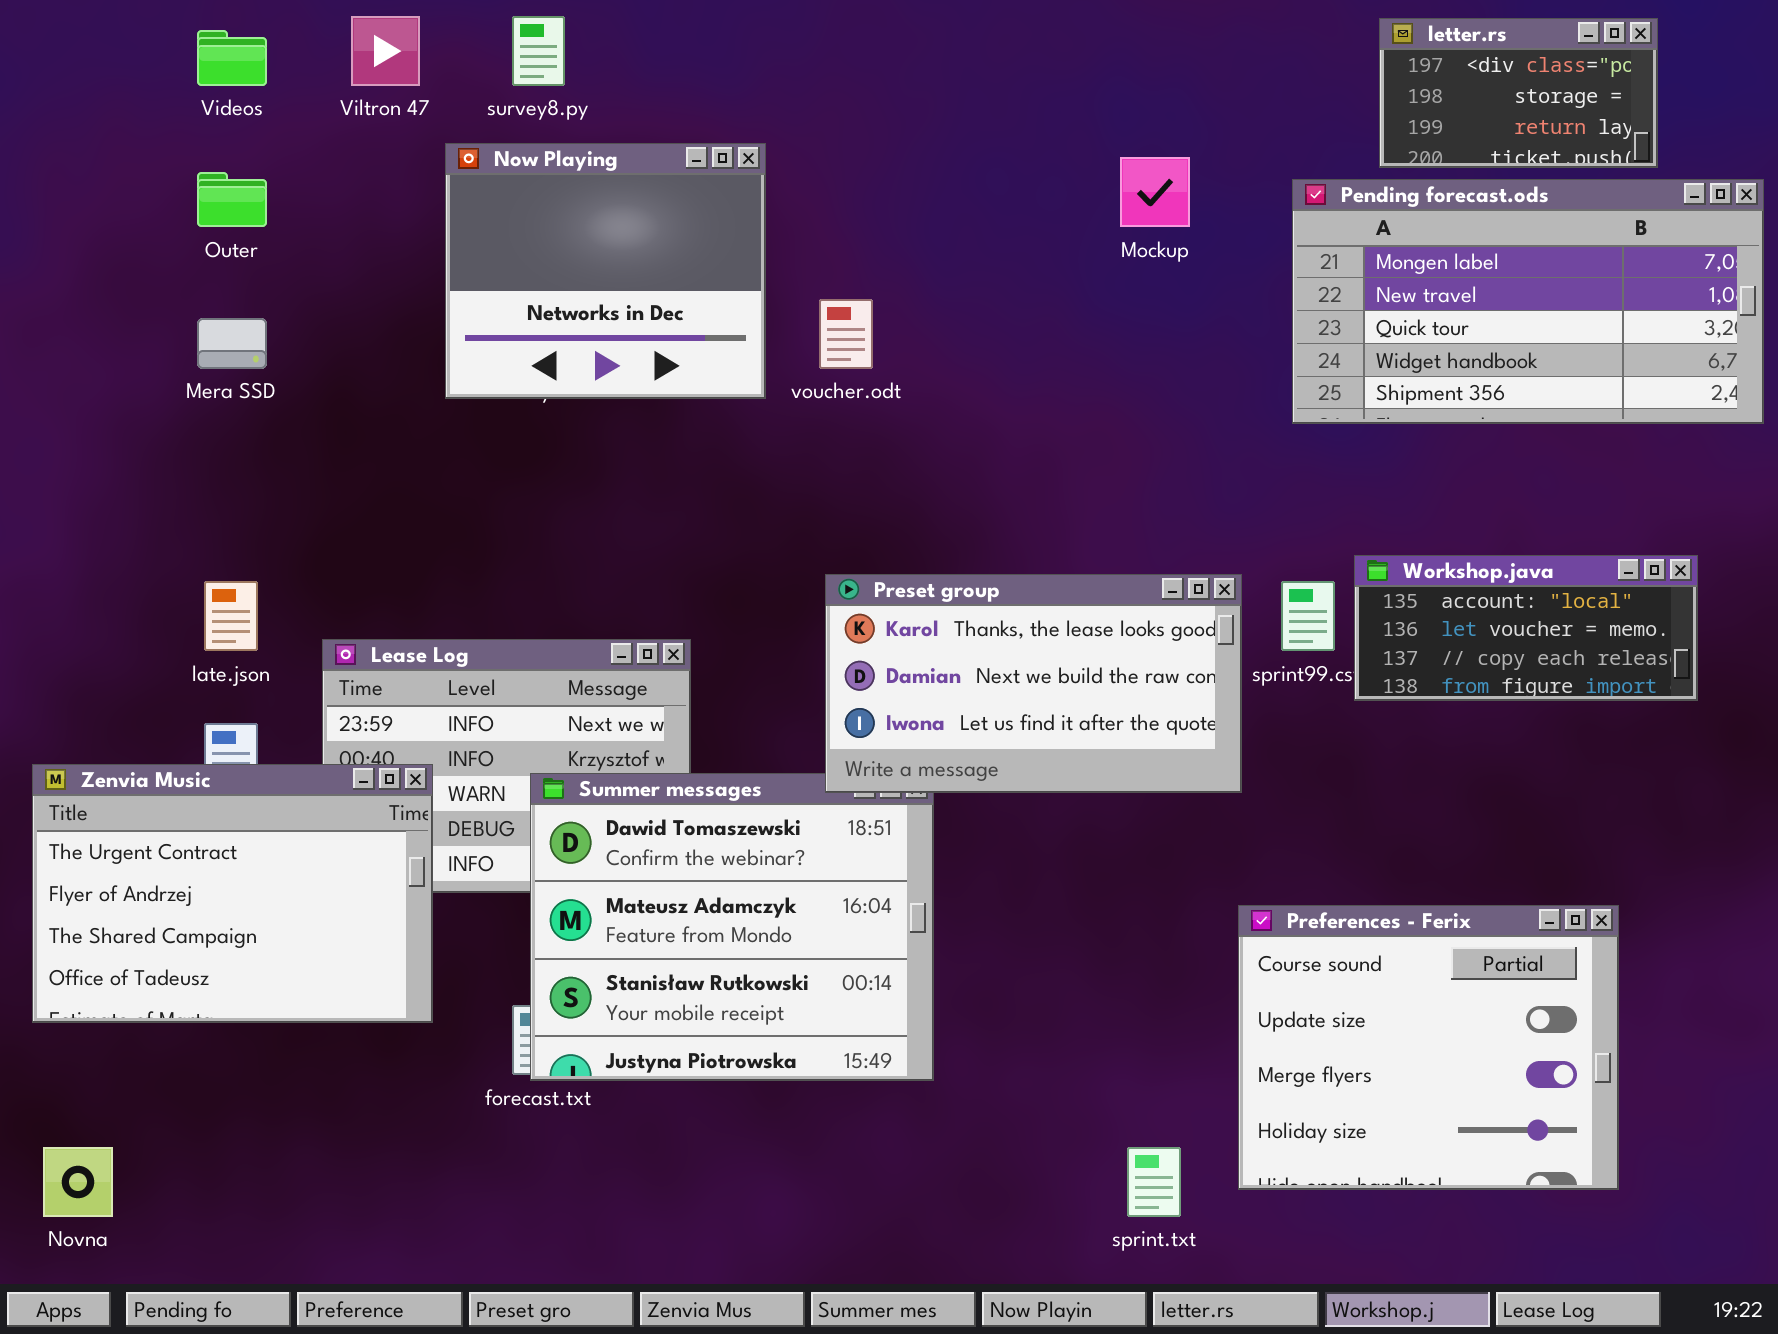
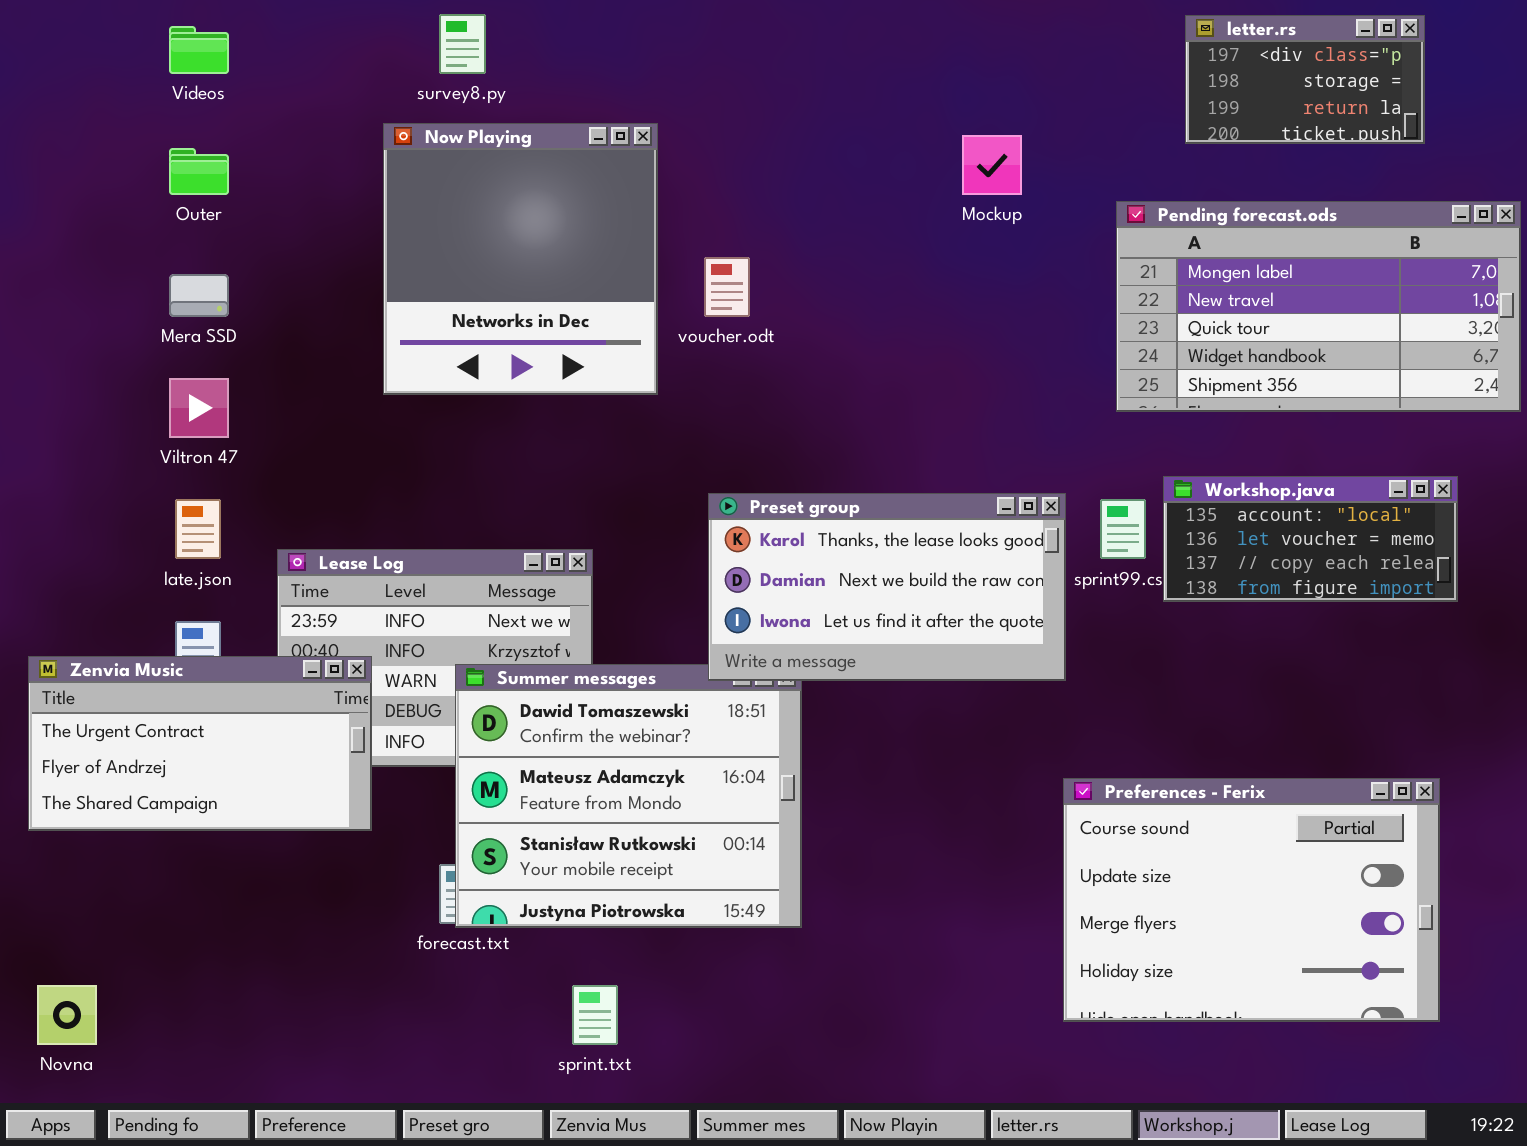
Viltron 47: [351,16,420,86] -> [169,378,229,438], moved
Now Playing: [445,143,766,399] -> [383,123,658,395], resized
Pending forecast.ods: [1292,179,1764,424] -> [1116,201,1521,412], moved
Zenvia Music: [32,764,433,1023] -> [28,656,372,831], resized
Preferences - Ferix: [1238,905,1619,1190] -> [1063,778,1440,1022], resized
sprint.txt: [1127,1147,1181,1217] -> [572,985,618,1045], moved

